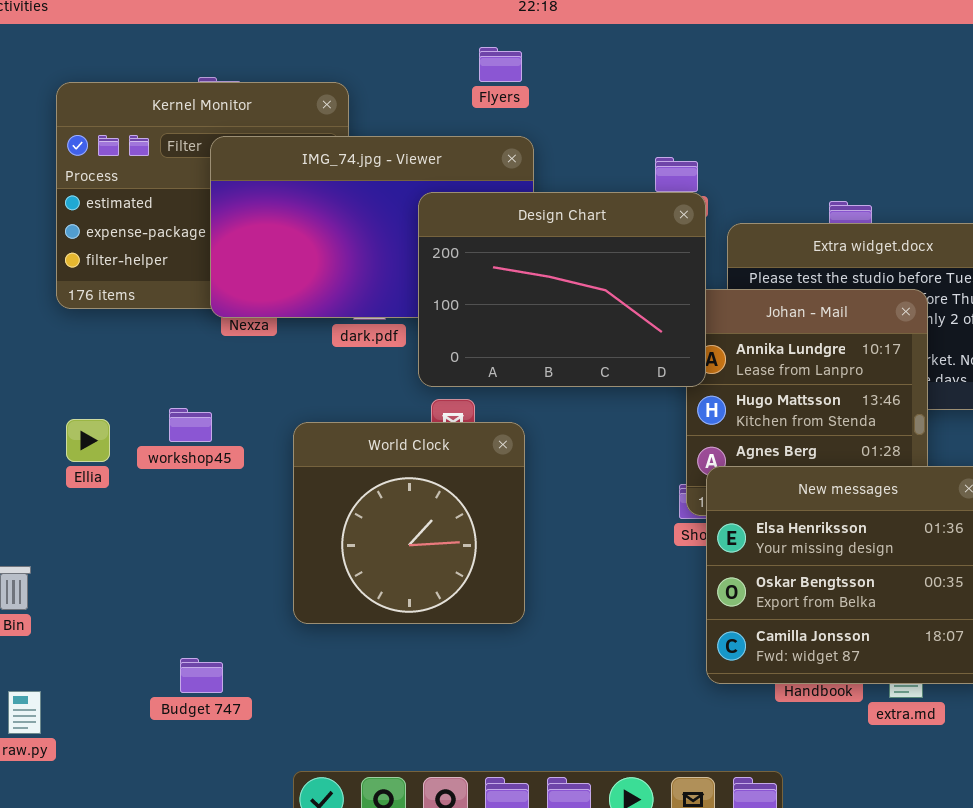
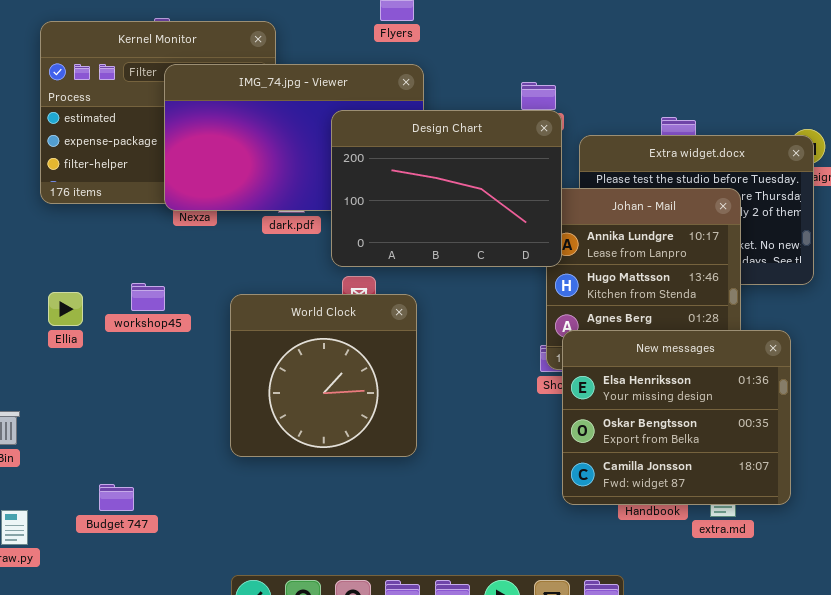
Budget 747: [180,658,223,693] -> [99,484,134,511], moved

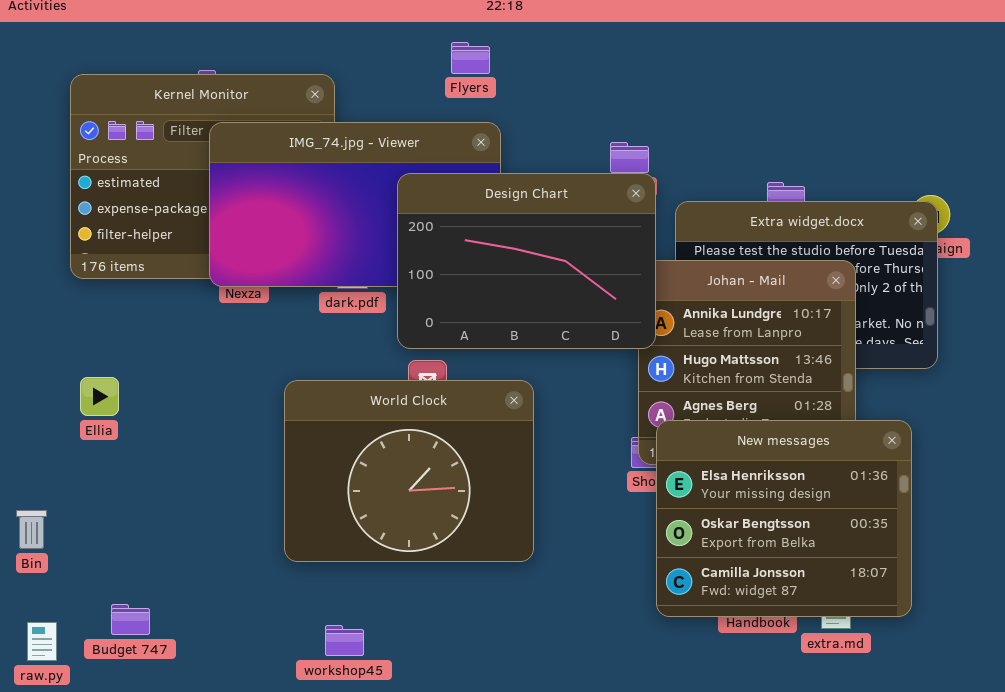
workshop45: [131,283,165,311] -> [325,625,364,656], moved
World Clock: [230,294,417,457] -> [284,380,534,562], resized
Budget 747: [99,484,134,511] -> [111,604,150,635], moved

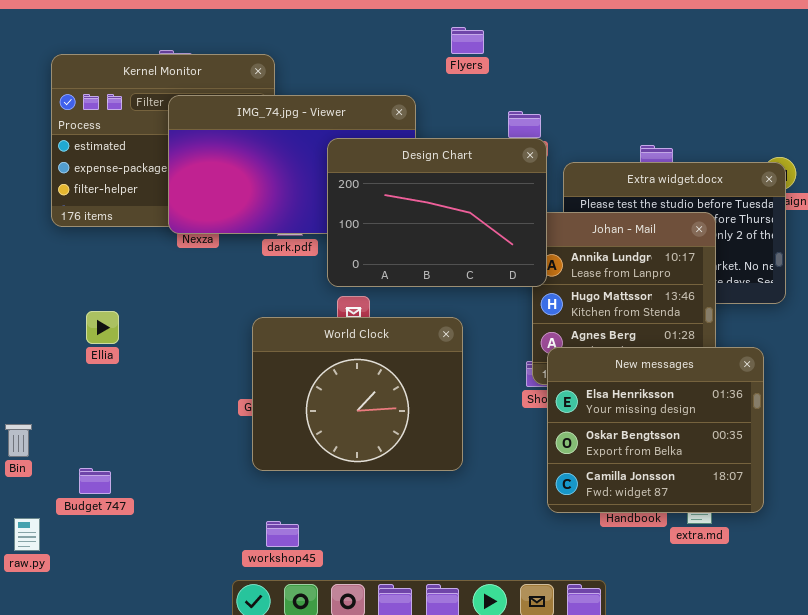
Flyers: [451,42,490,74] -> [451,27,484,54], moved
Ellia: [80,377,119,416] -> [86,311,119,344], moved
World Clock: [284,380,534,562] -> [252,317,463,471], moved
Budget 747: [111,604,150,635] -> [79,468,111,494], moved

